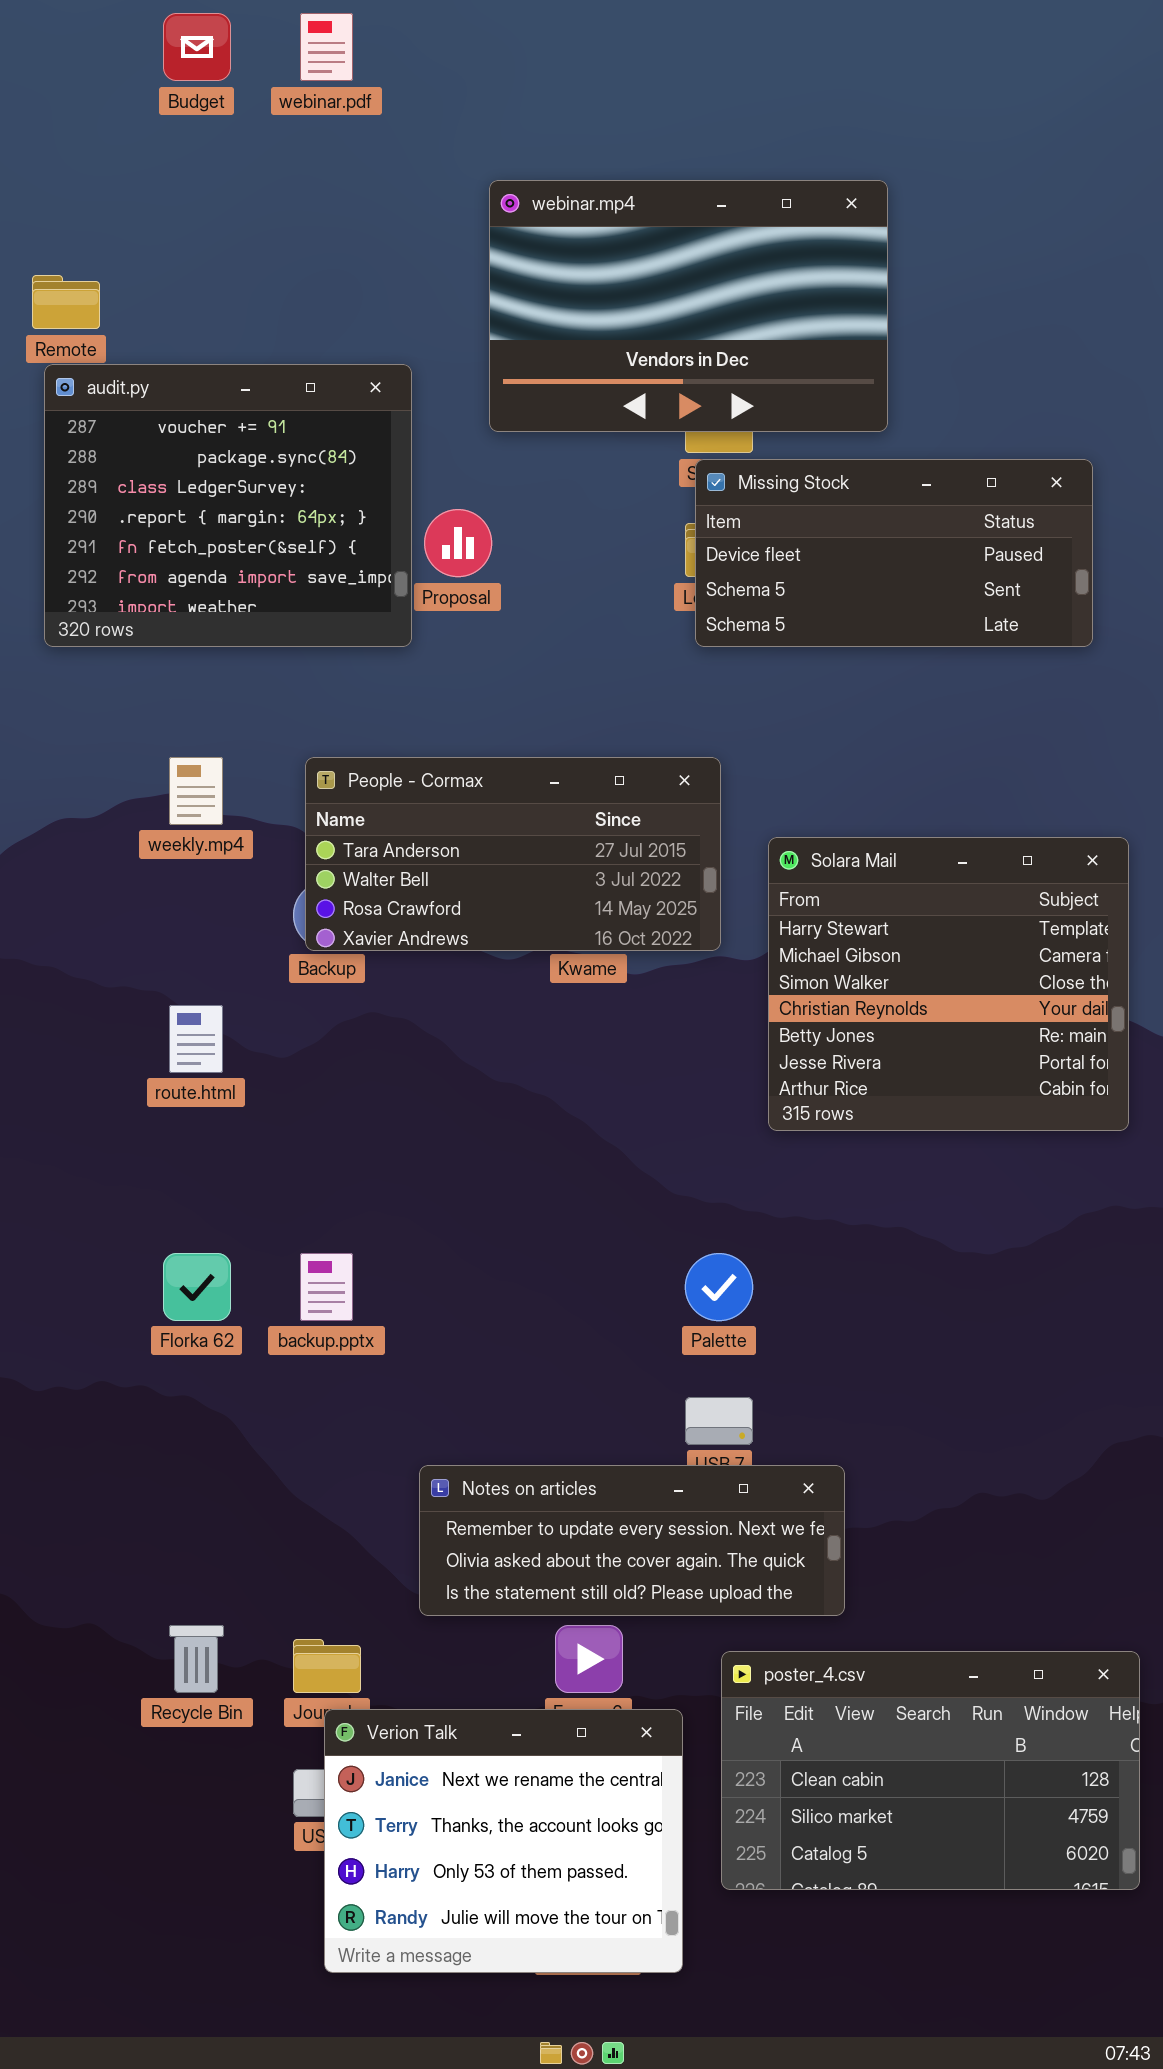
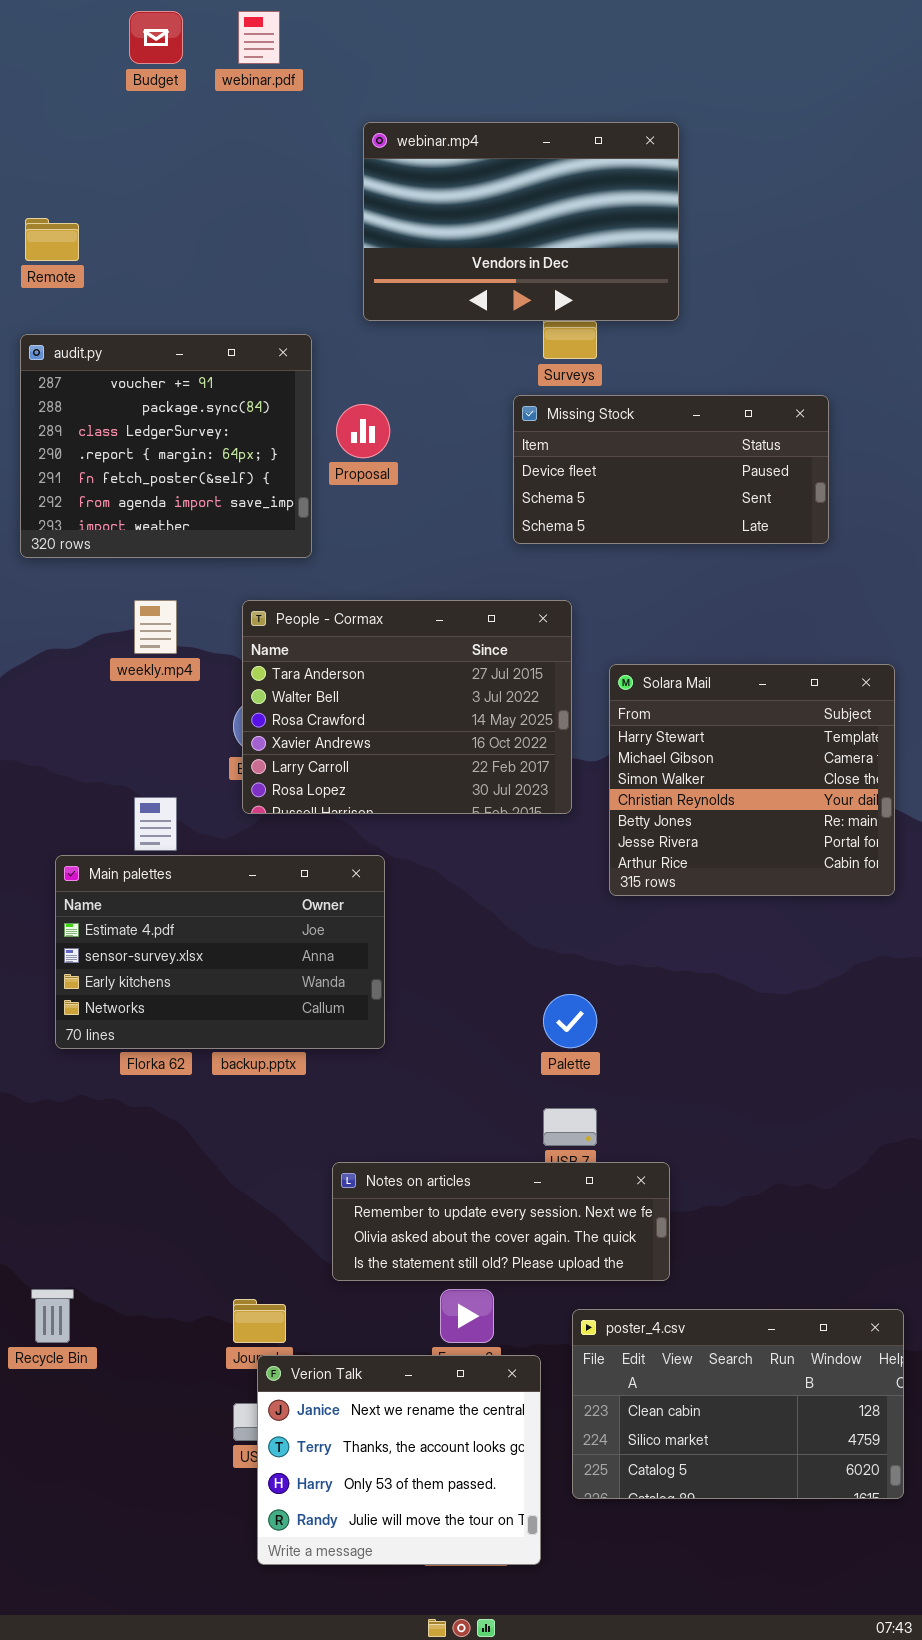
webinar.mp4: [489,180,888,432] -> [363,122,679,321], moved
audit.py: [44,364,412,647] -> [20,334,312,558], moved
Missing Stock: [695,459,1093,647] -> [513,395,829,544], moved
People - Cormax: [305,757,721,951] -> [242,600,572,814], resized
Main palettes: none -> [55,855,385,1049], opened
Recycle Bin: [169,1625,224,1693] -> [31,1289,74,1343], moved

